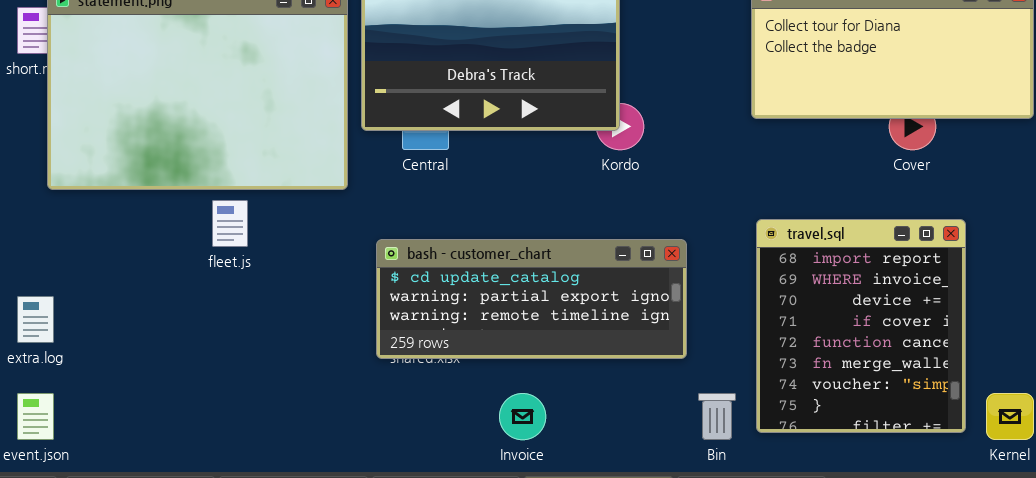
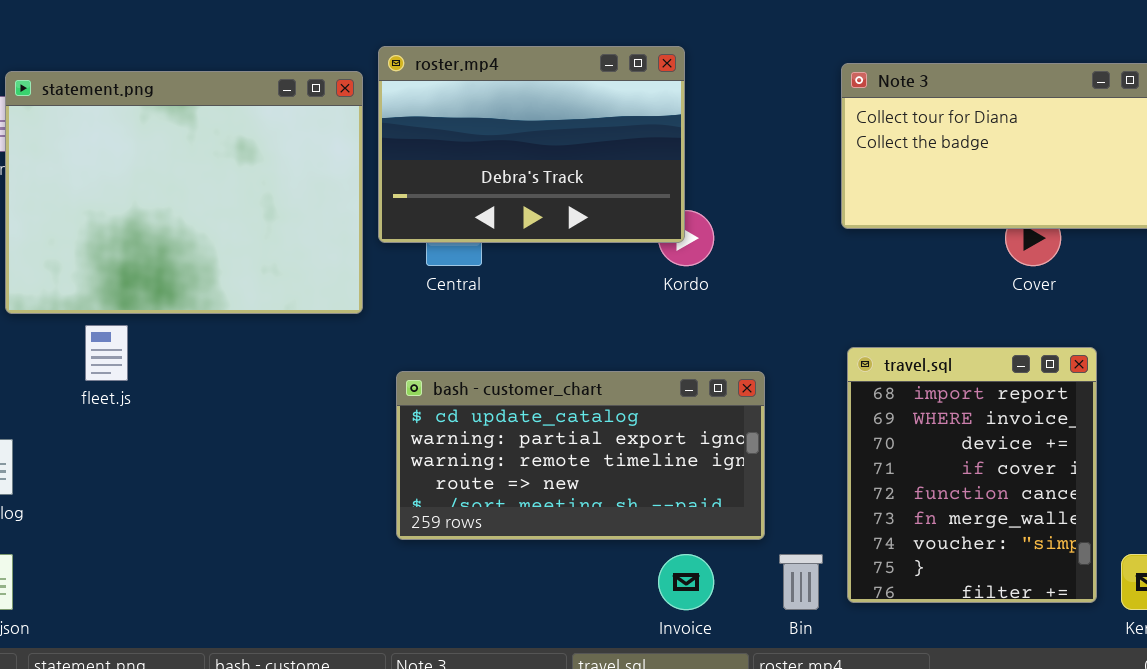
fleet.js: [212,200,248,247] -> [85,325,128,381], moved
bash - customer_chart: [376,239,687,359] -> [396,371,765,540], resized
Invoice: [499,393,546,440] -> [658,554,714,610], moved

